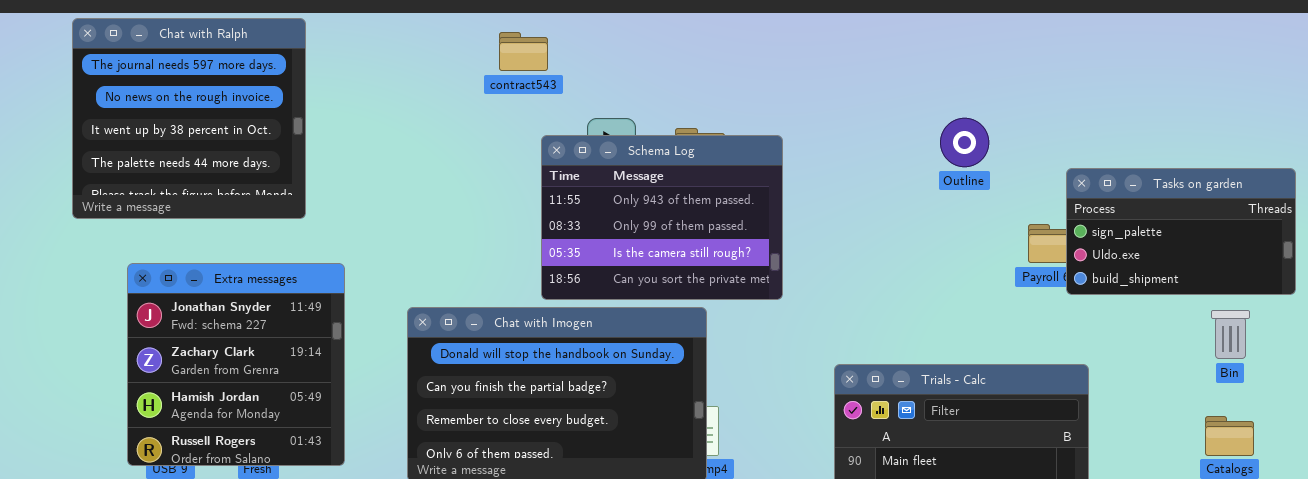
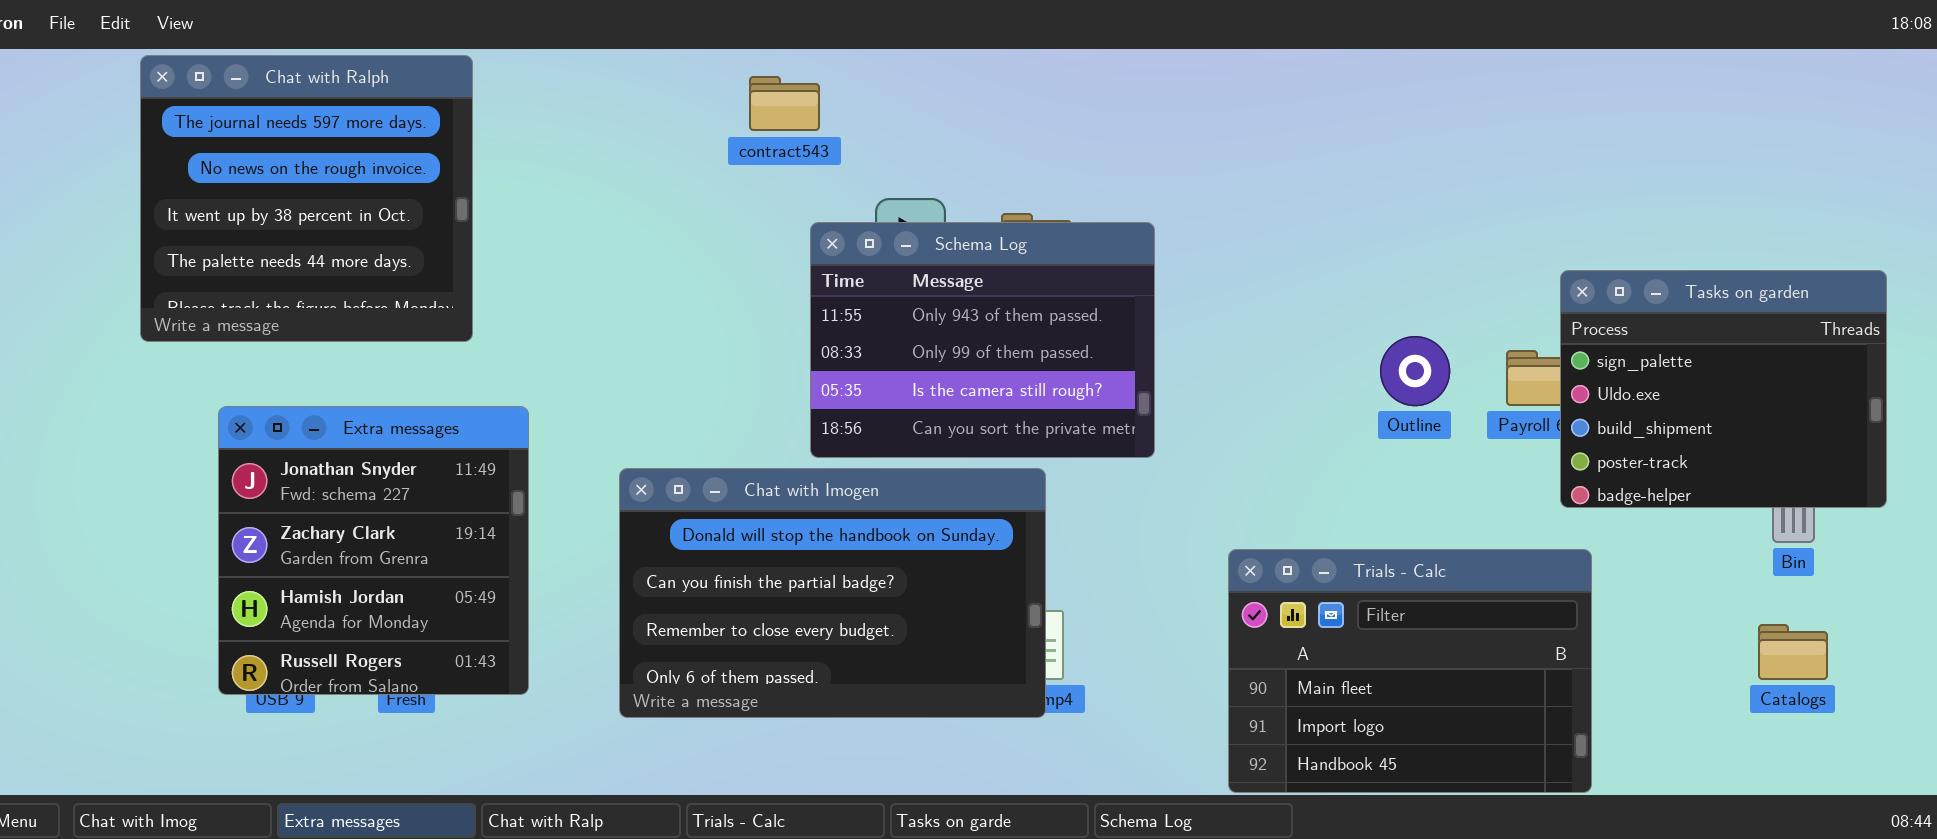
Outline: [940,118,989,167] -> [1380,336,1450,406], moved
Tasks on garden: [1066,168,1296,295] -> [1560,270,1887,508], resized

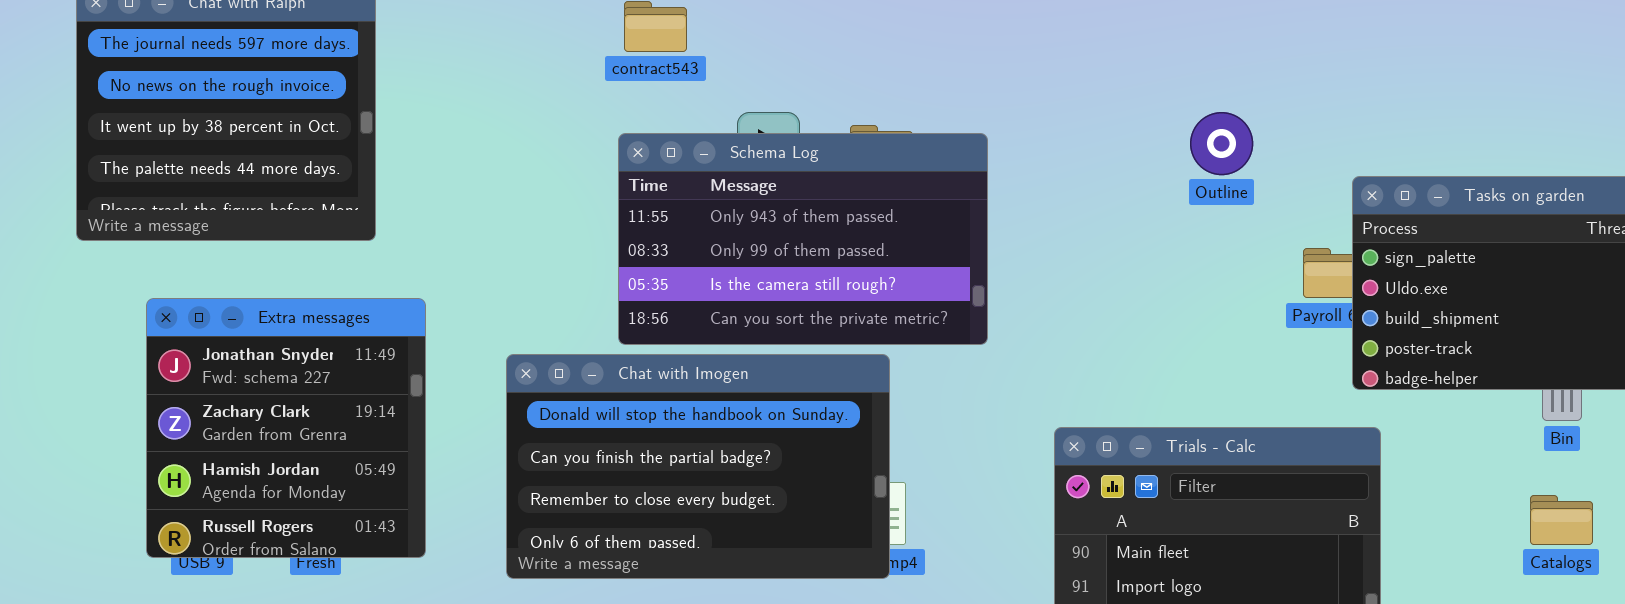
Schema Log: [810,222,1155,458] -> [618,133,988,345], resized
Outline: [1380,336,1450,406] -> [1190,112,1253,175], moved

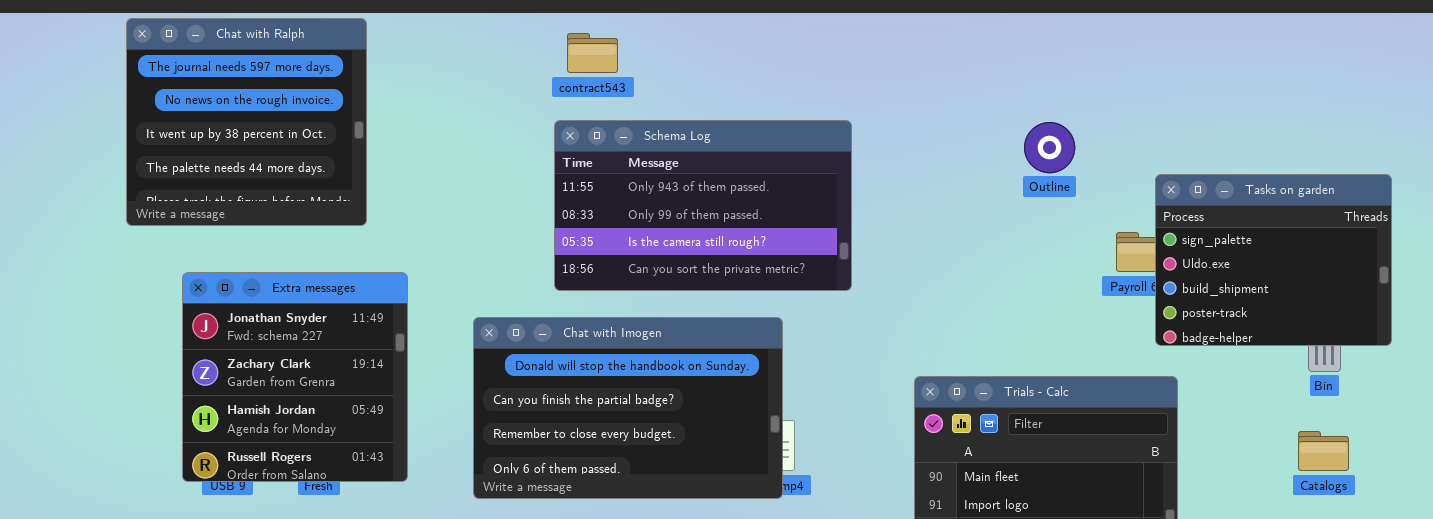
Schema Log: [618,133,988,345] -> [554,120,852,291], moved

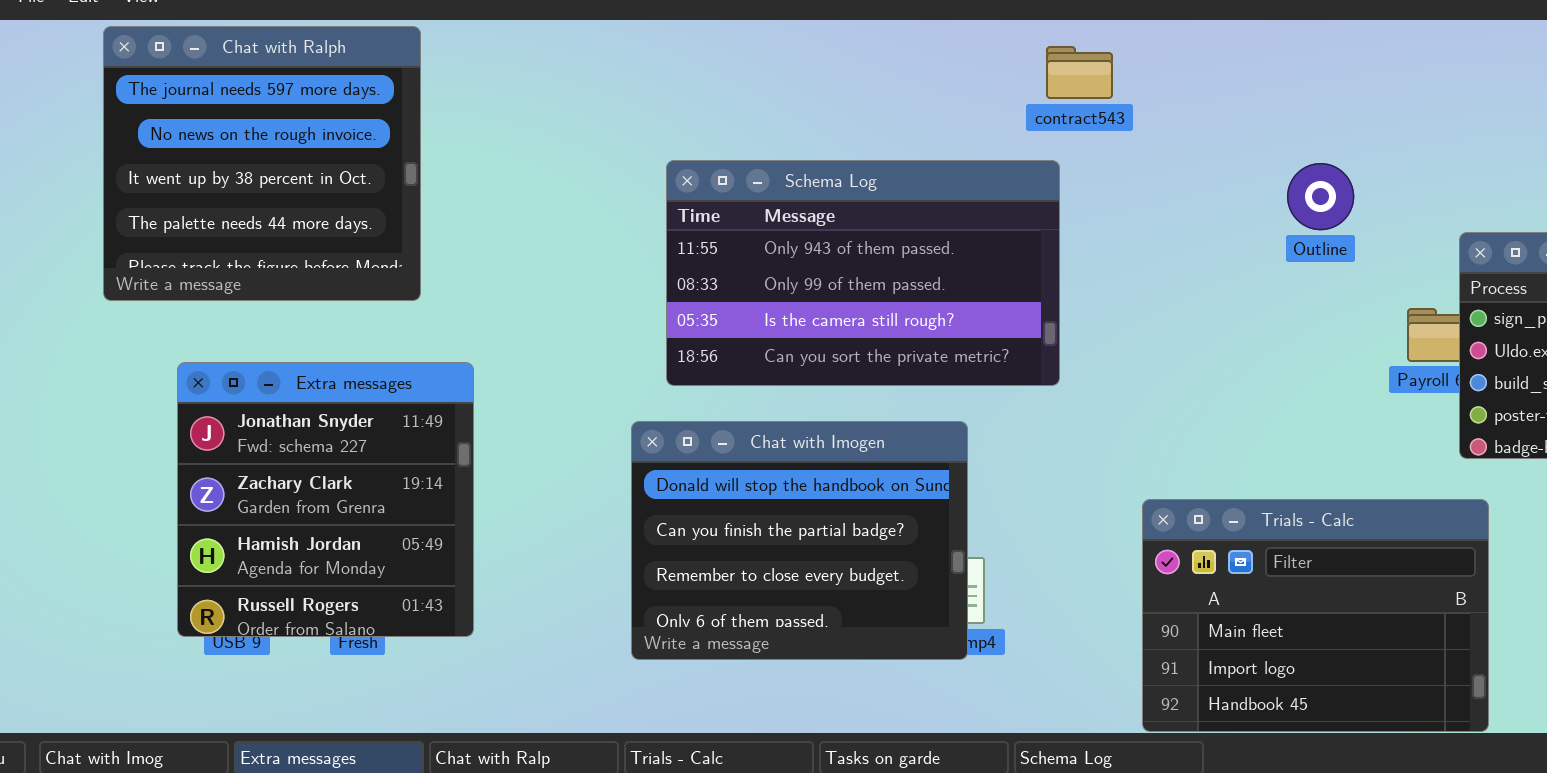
contract543: [567,33,618,73] -> [1046,46,1113,99], moved
Chat with Imogen: [473,317,783,499] -> [631,421,968,660], resized

